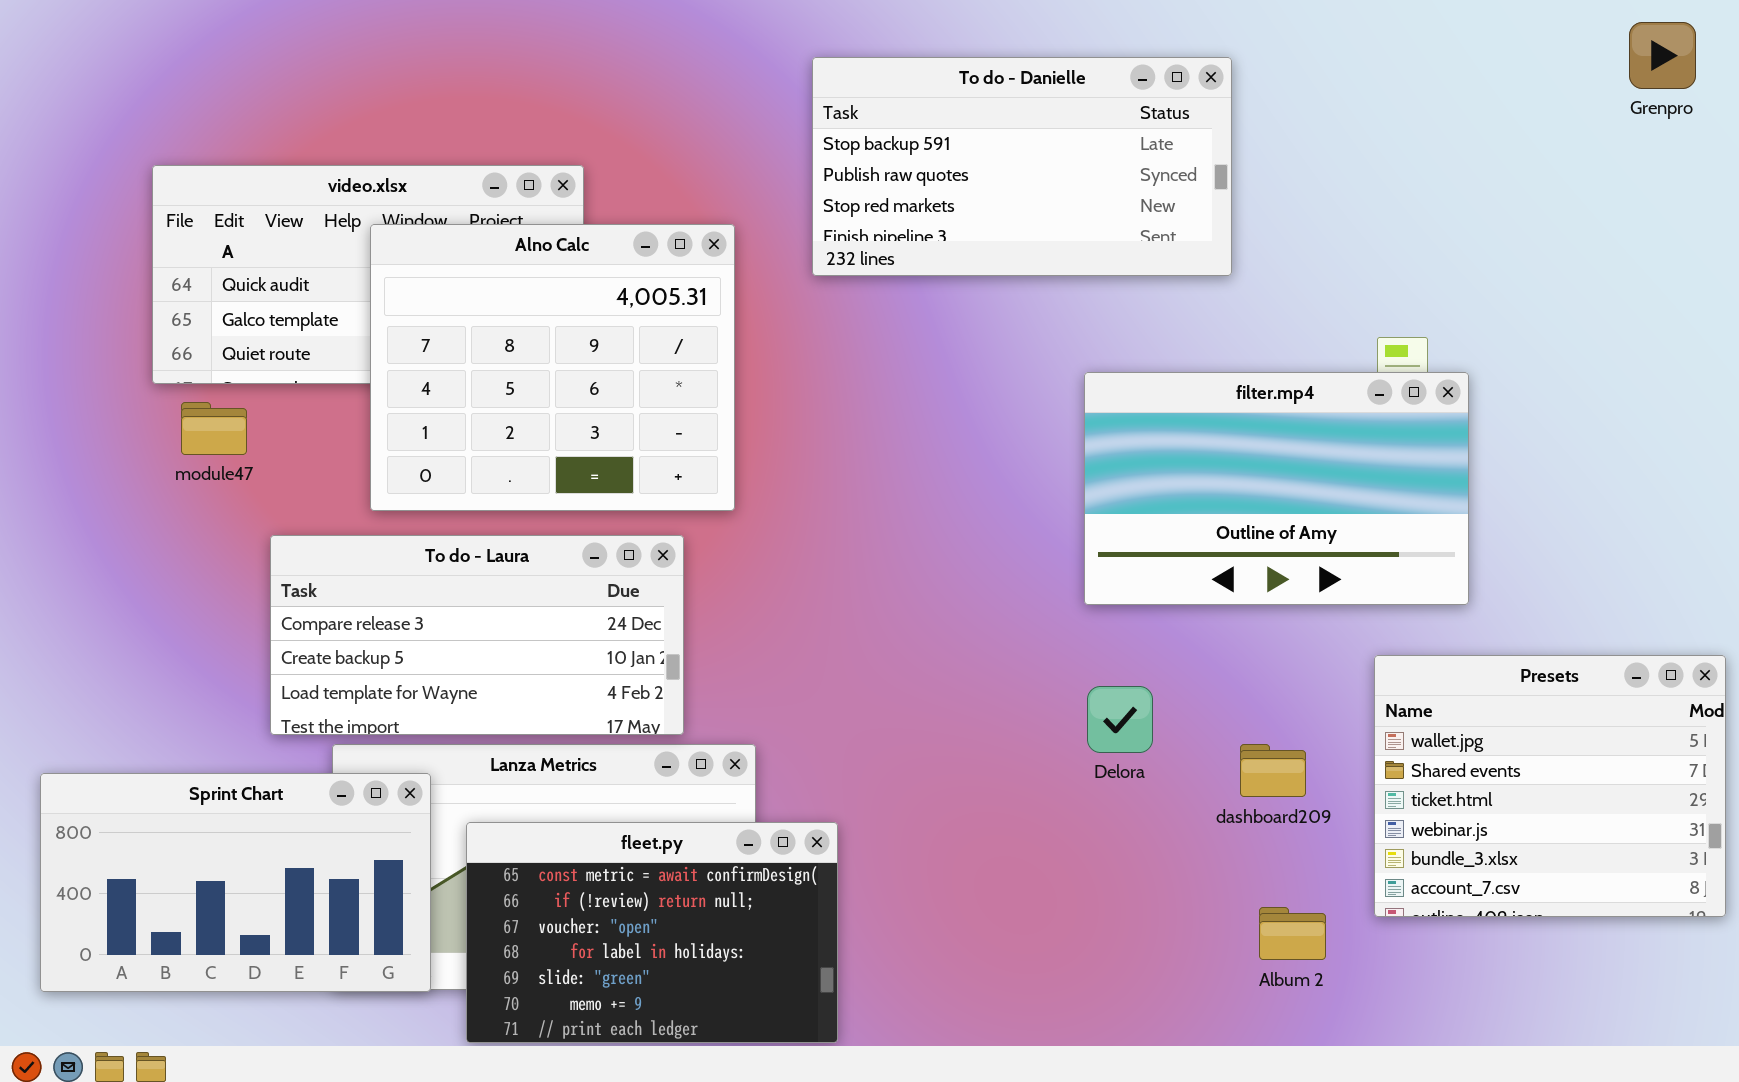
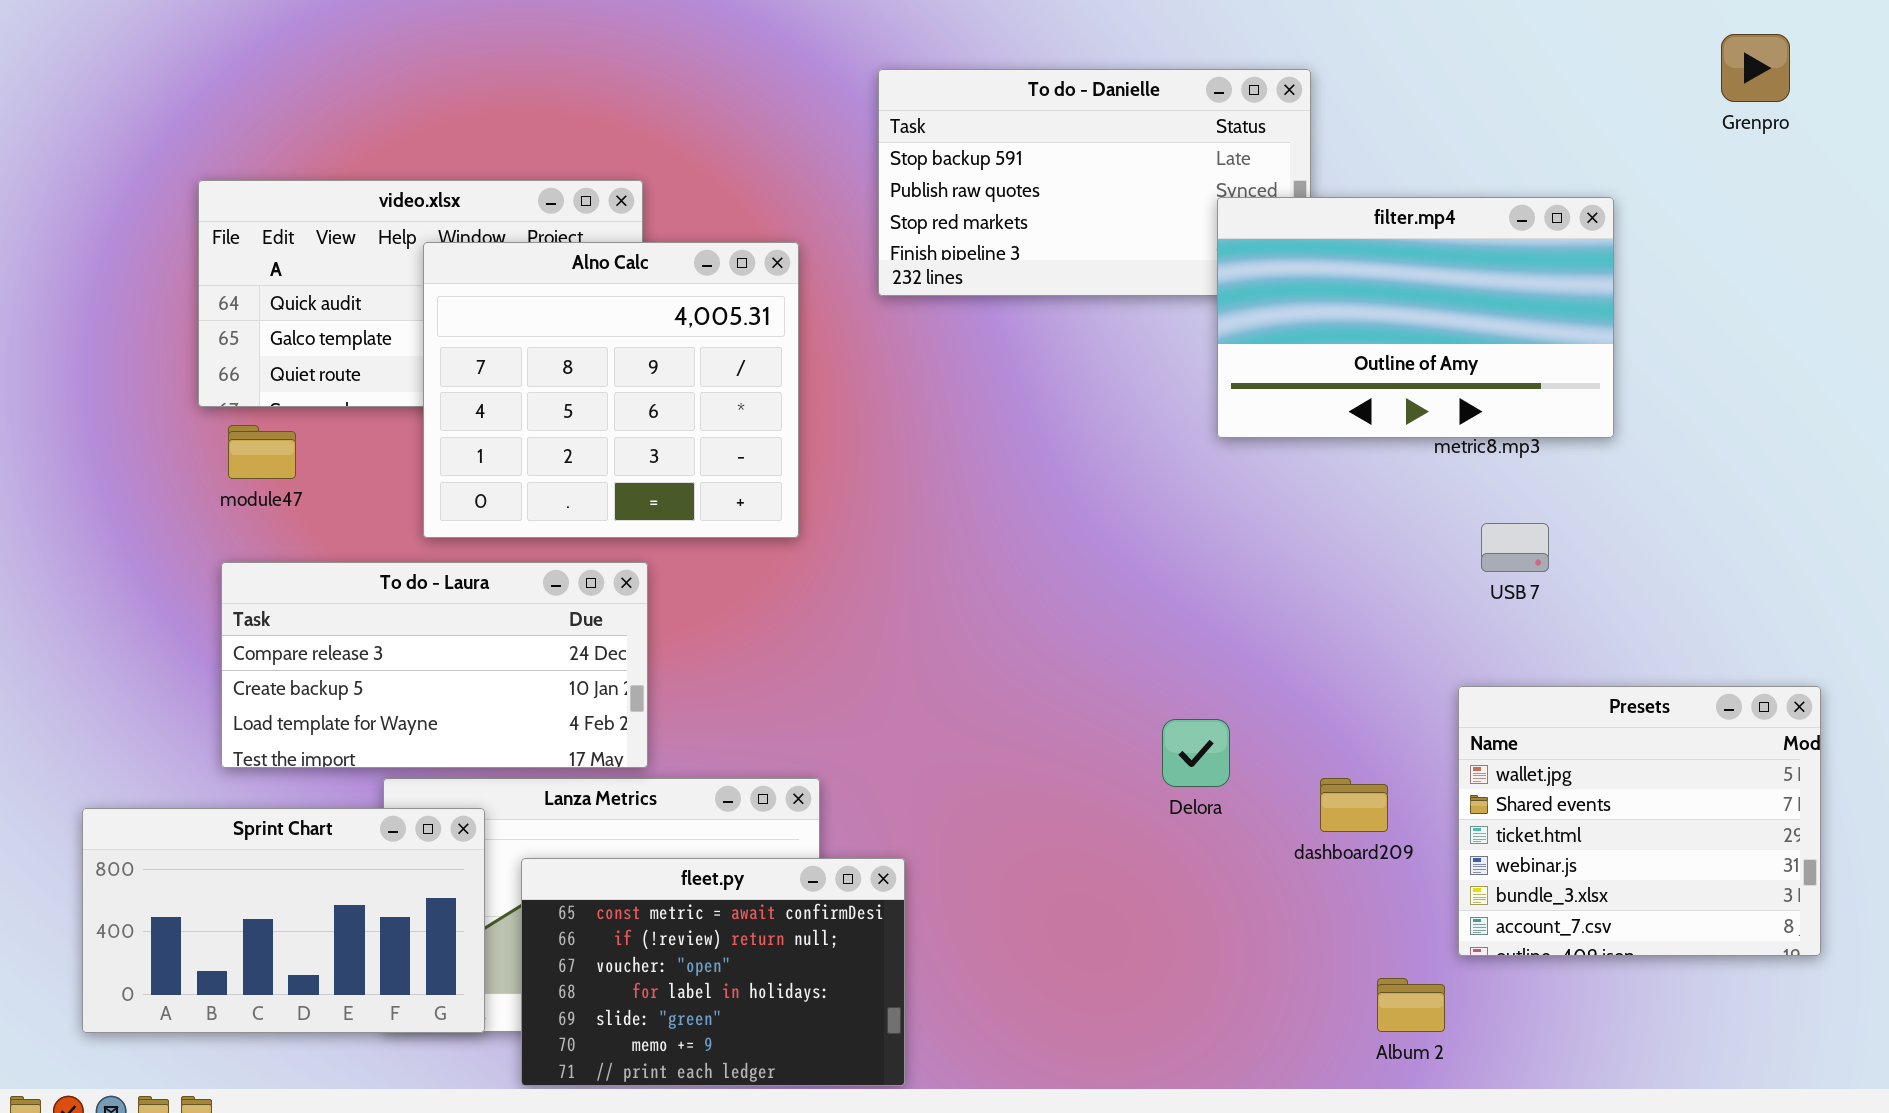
filter.mp4: [1084,372,1469,605] -> [1217,197,1614,438], moved
To do - Laura: [270,535,684,735] -> [221,562,648,768], moved
Album 2: [1259,907,1326,960] -> [1377,978,1445,1032], moved

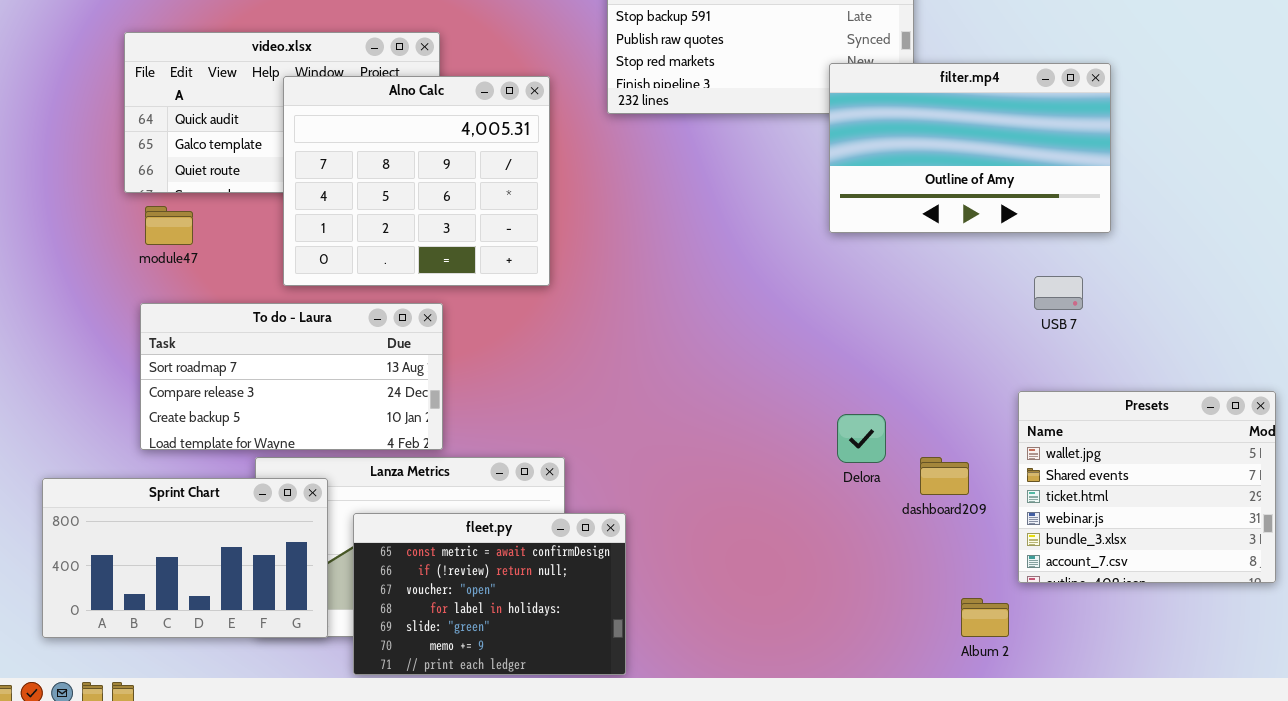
filter.mp4: [1217,197,1614,438] -> [829,63,1111,233], moved
To do - Laura: [221,562,648,768] -> [140,303,443,450], scrolled up 1 row
Delora: [1162,719,1230,787] -> [837,414,886,463], moved

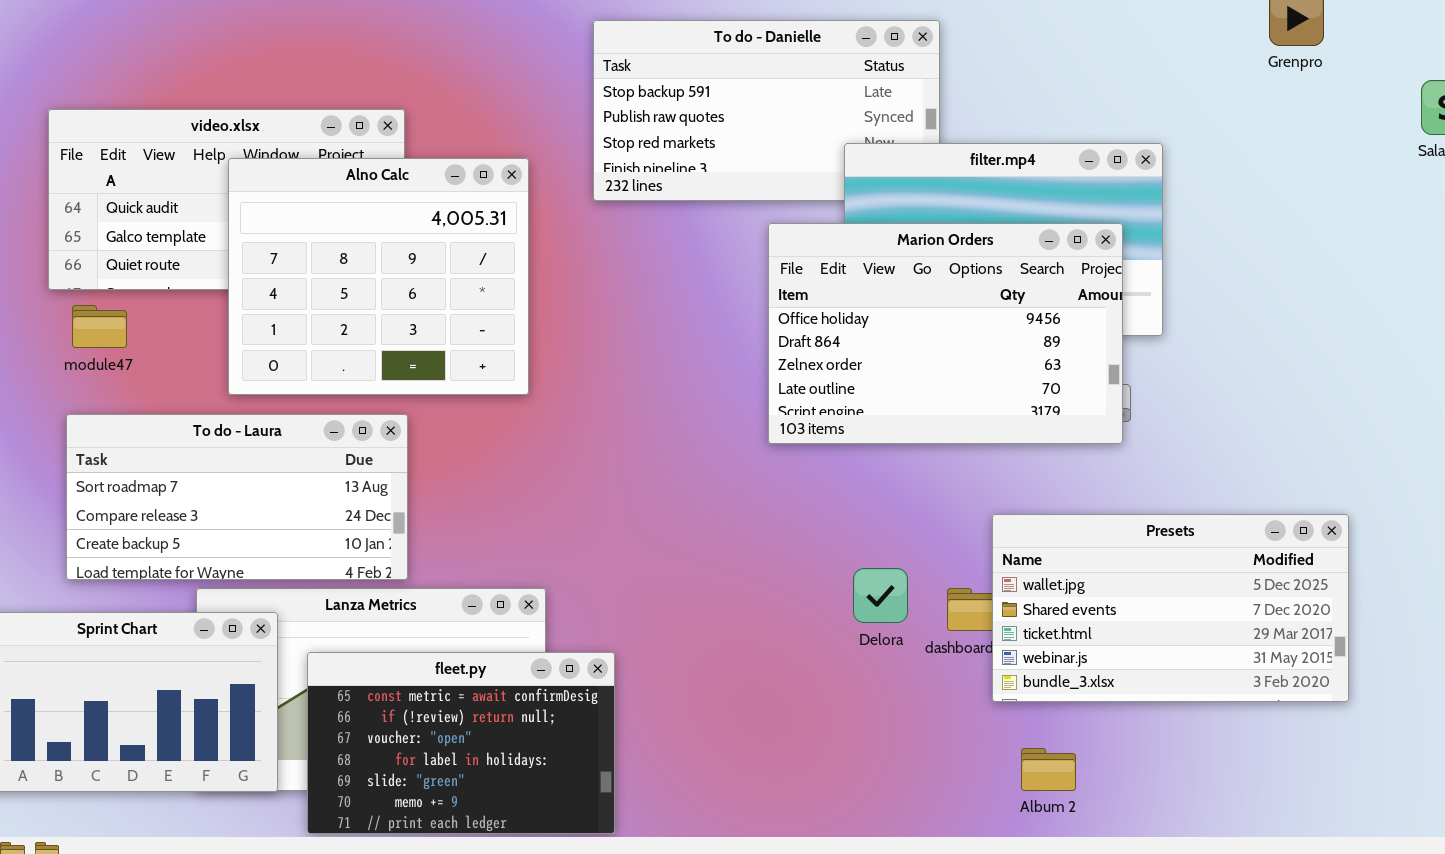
Marion Orders: none -> [768,223,1123,444], opened
Presets: [1018,391,1276,583] -> [992,514,1349,702], resized
Delora: [837,414,886,463] -> [853,568,908,623], moved
Album 2: [961,598,1009,637] -> [1021,748,1076,791], moved

